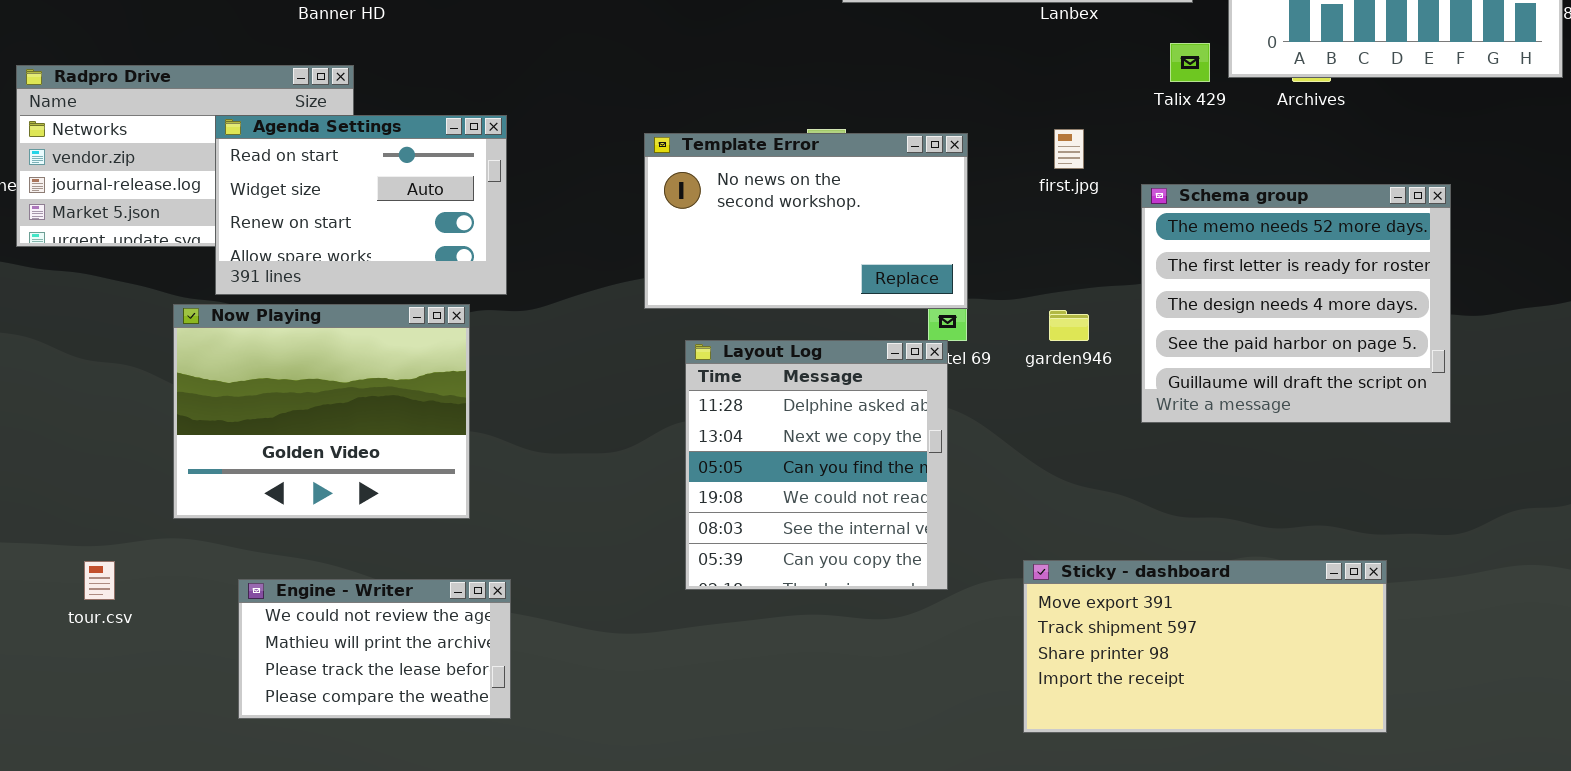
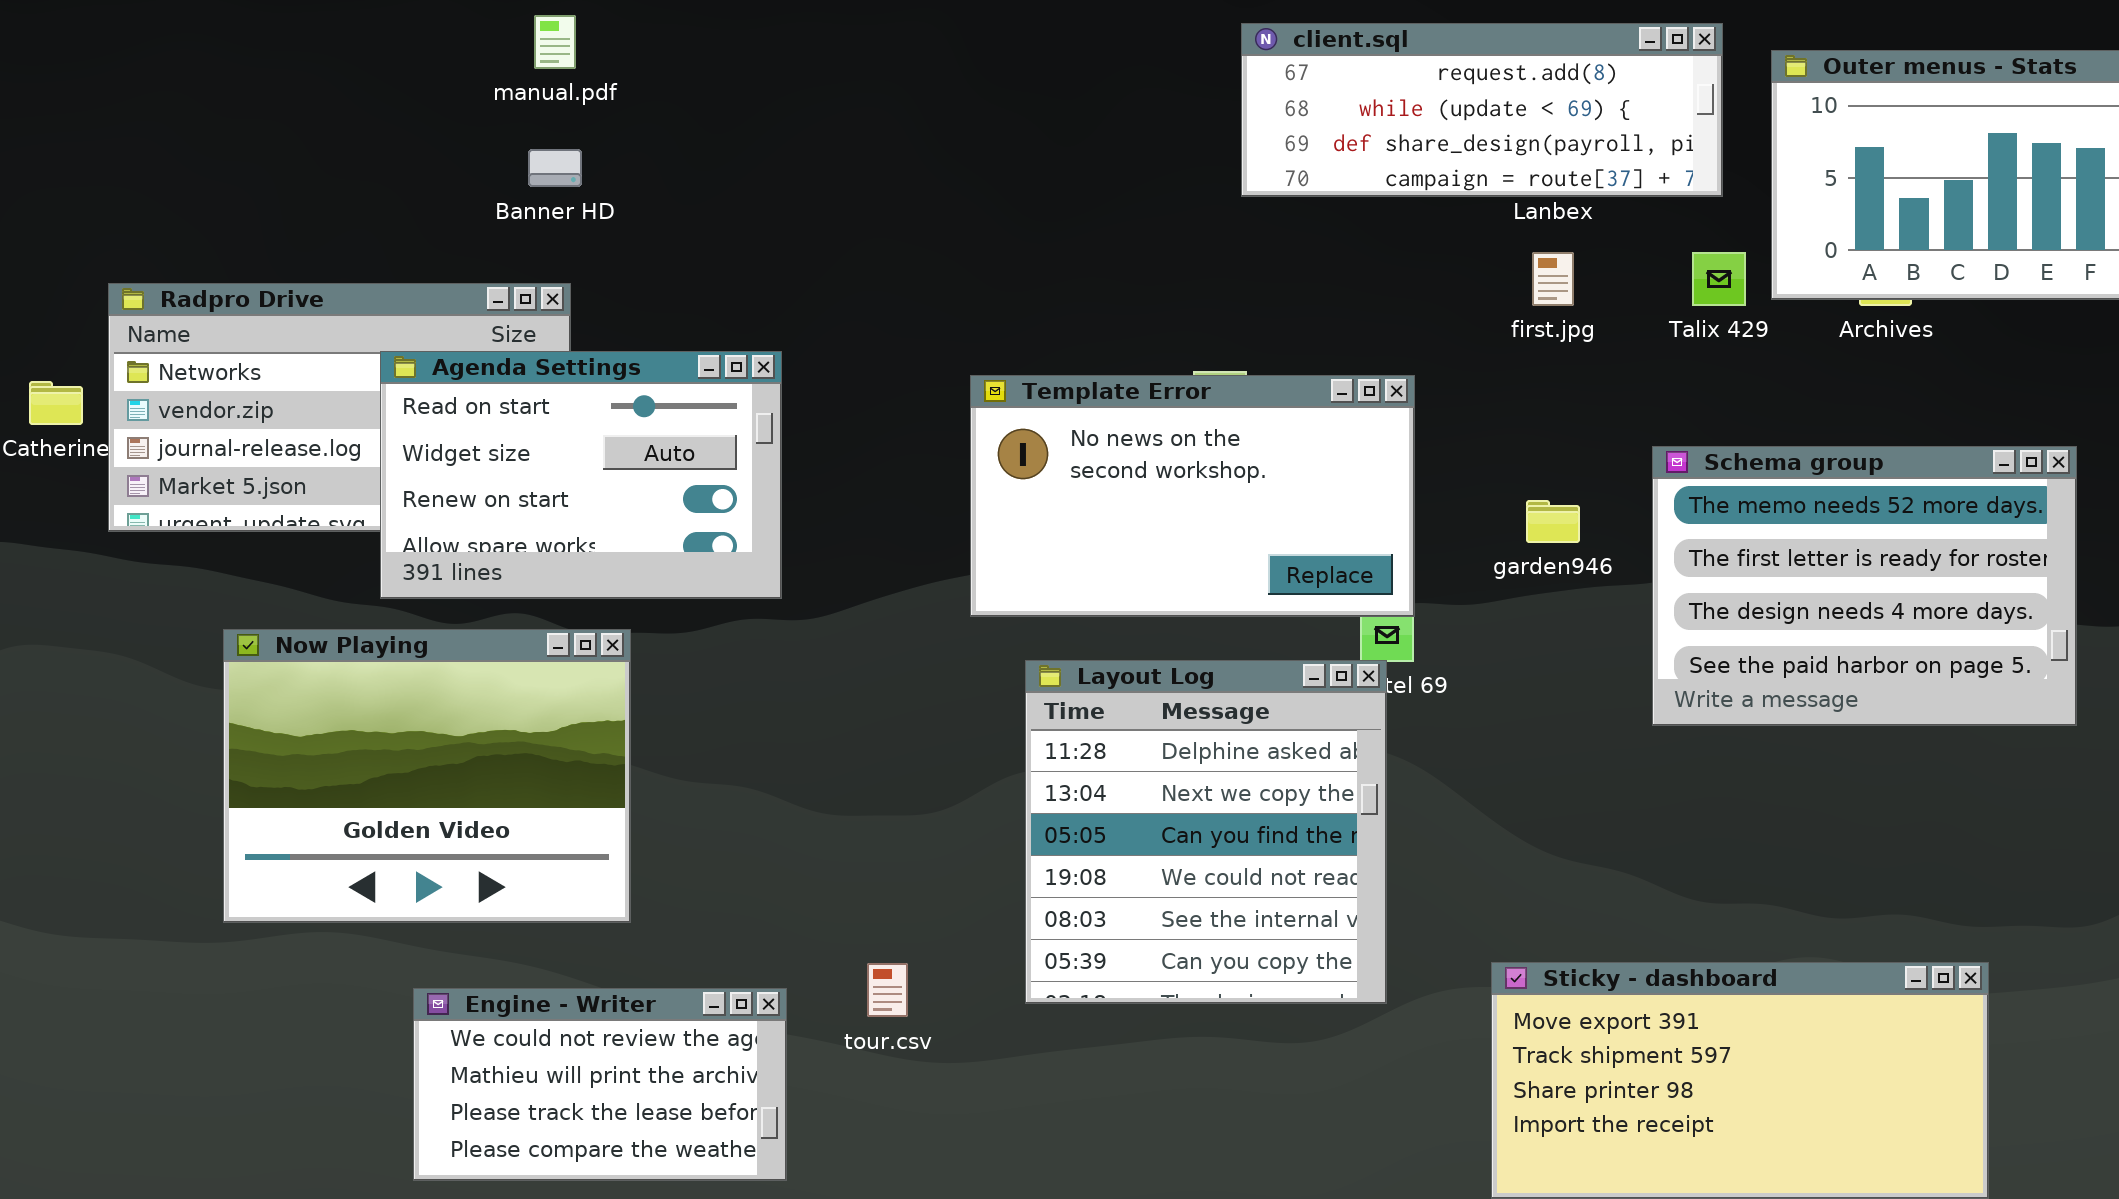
first.jpg: [1054,129,1084,169] -> [1532,252,1574,306], moved
Schema group: [1141,184,1451,423] -> [1652,446,2077,726], resized
Now Playing: [173,304,470,519] -> [223,629,631,923], moved
garden946: [1049,310,1089,341] -> [1526,500,1580,543], moved
tour.csv: [84,561,115,600] -> [867,963,908,1017], moved

